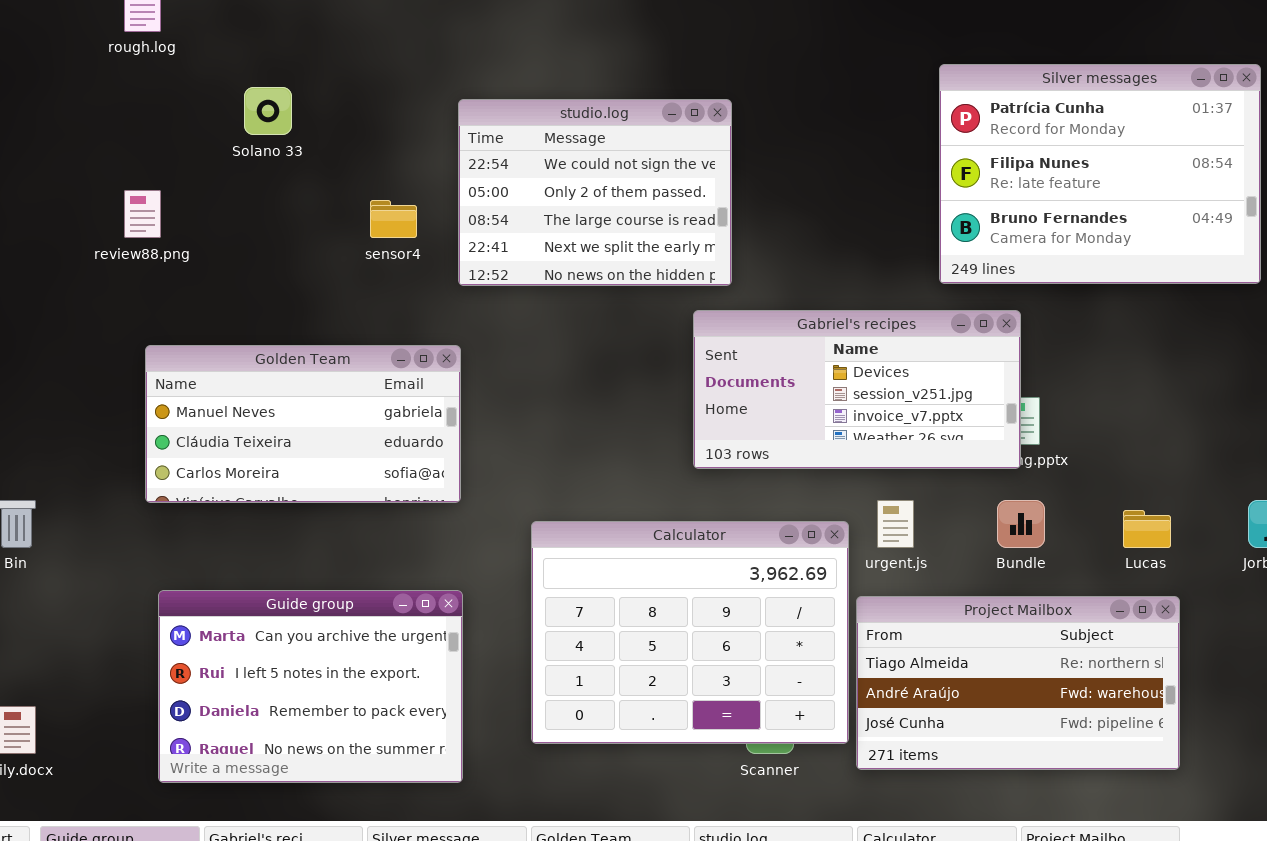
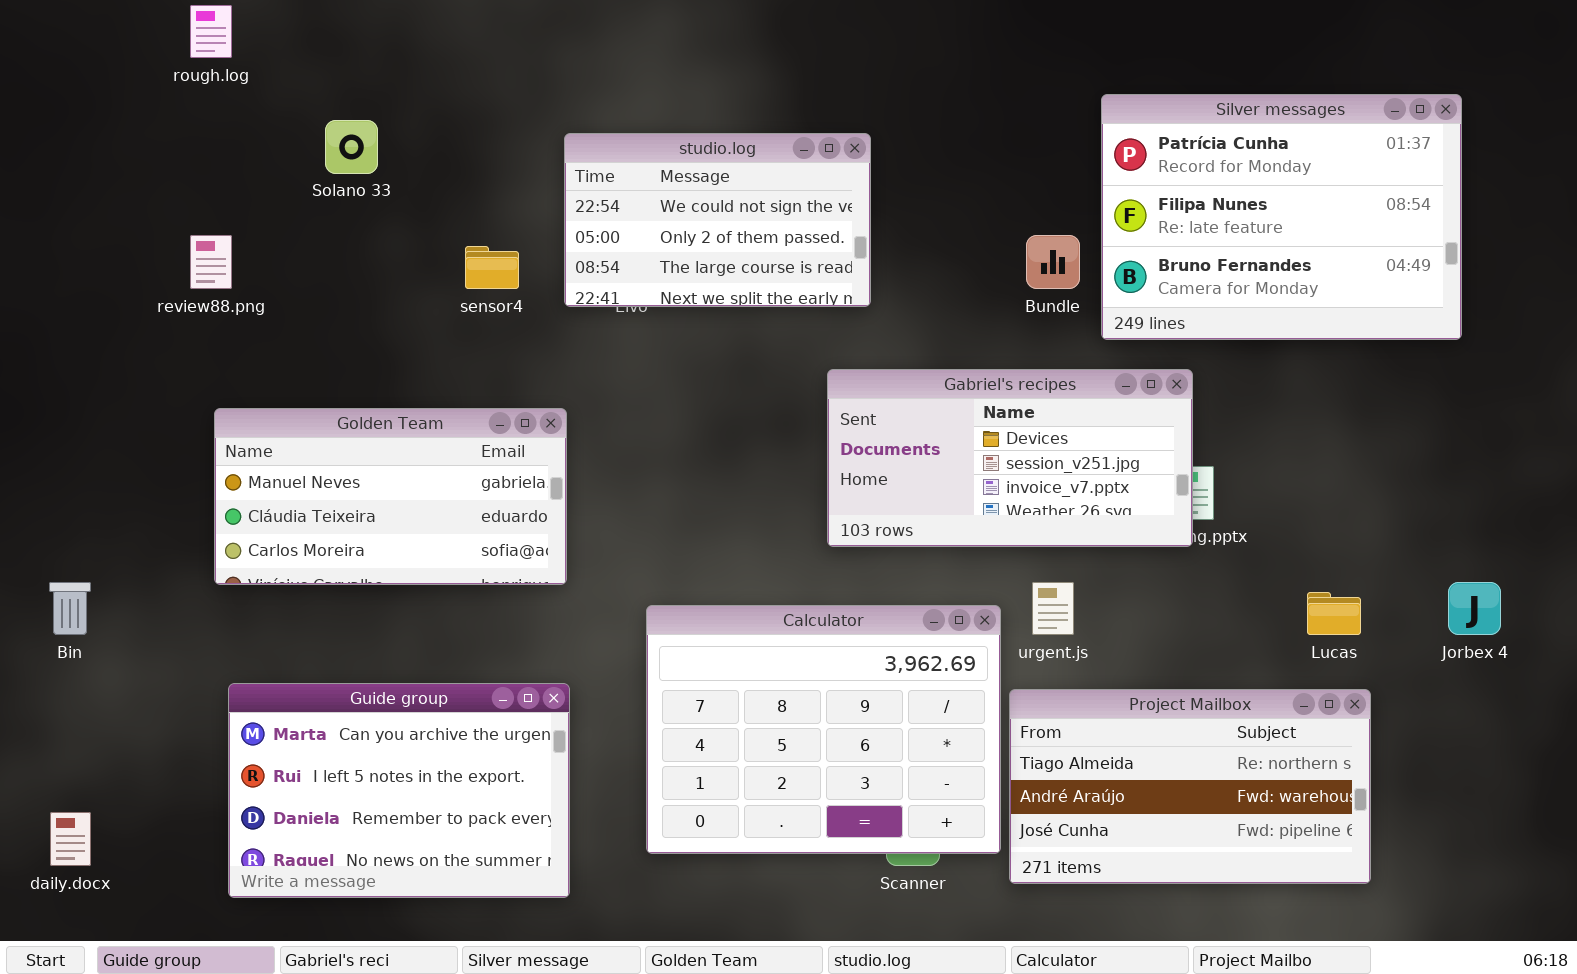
studio.log: [458,99,732,286] -> [564,133,871,307], resized
Bundle: [997,500,1045,548] -> [1026,235,1080,289], moved

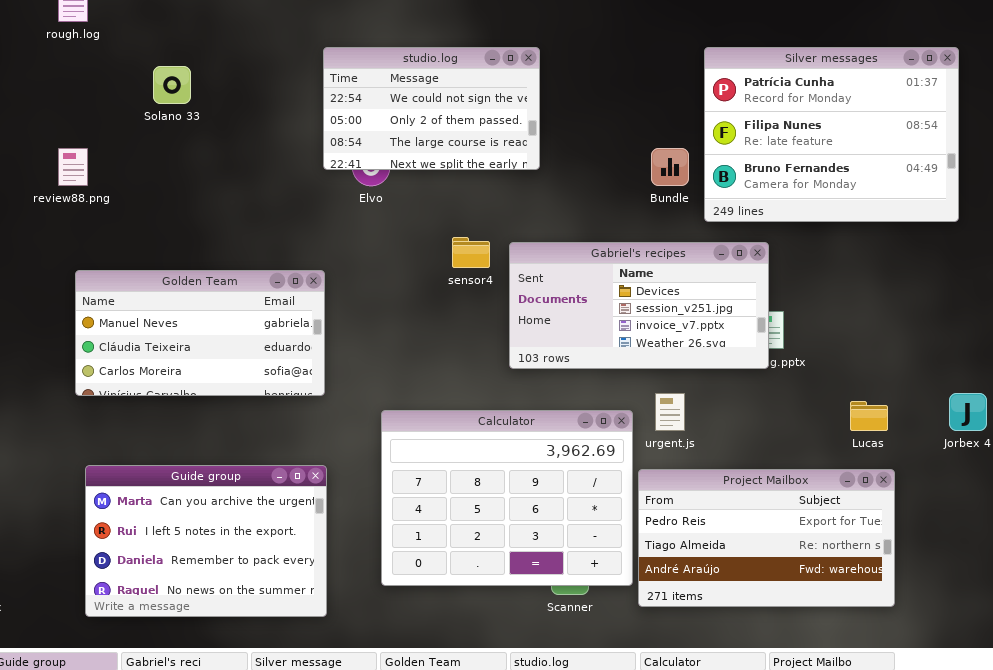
studio.log: [564,133,871,307] -> [323,47,540,170], moved
sensor4: [465,246,519,289] -> [452,237,490,268], moved
Project Mailbox: [1009,689,1371,884] -> [638,469,895,607], scrolled up 1 row

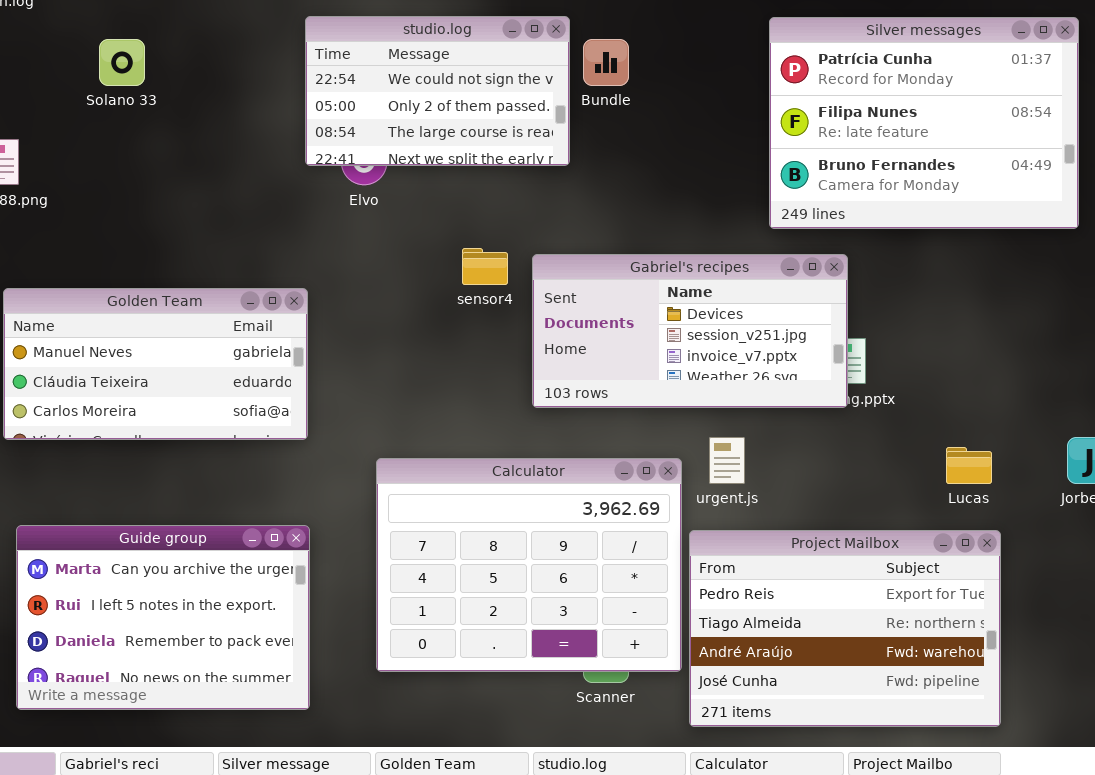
Bundle: [651,148,689,186] -> [583,39,629,86], moved
Project Mailbox: [638,469,895,607] -> [689,530,1001,727], resized

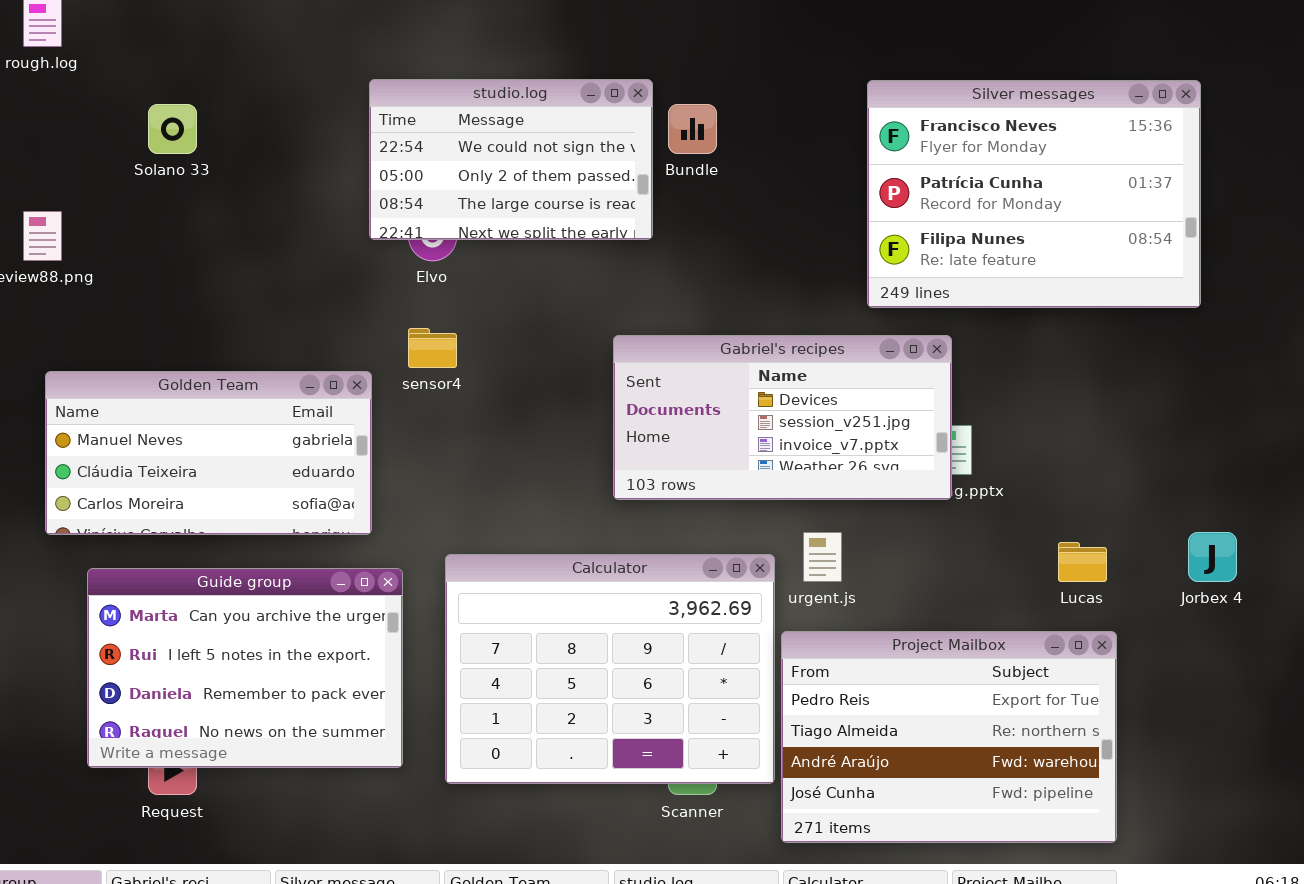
Silver messages: [769,17,1079,229] -> [867,80,1201,308], scrolled up 1 row
sensor4: [462,248,508,285] -> [408,328,457,368], moved
Guide group: [16,525,310,710] -> [87,568,403,768], moved

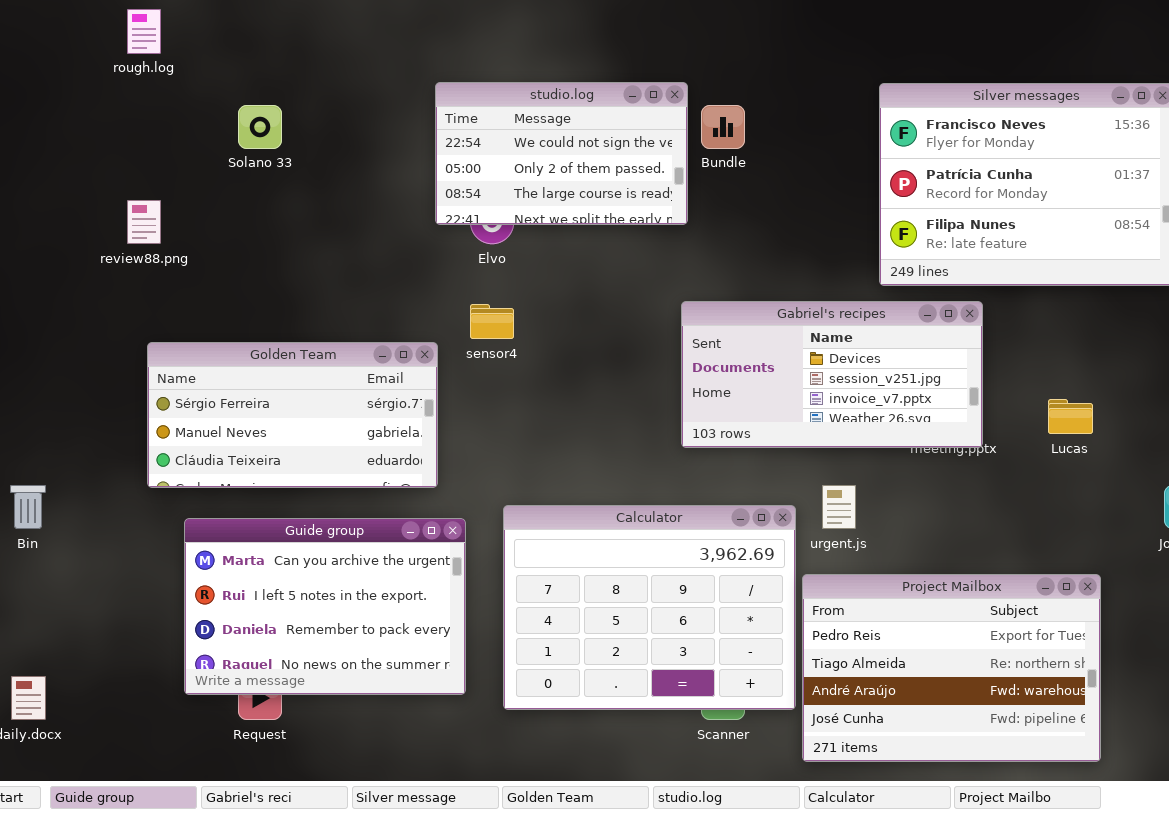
Gabriel's recipes: [613,335,952,500] -> [681,301,983,448], moved
Golden Team: [45,371,372,535] -> [147,342,438,488], scrolled up 1 row
Lucas: [1058,542,1107,582] -> [1048,399,1093,434], moved

